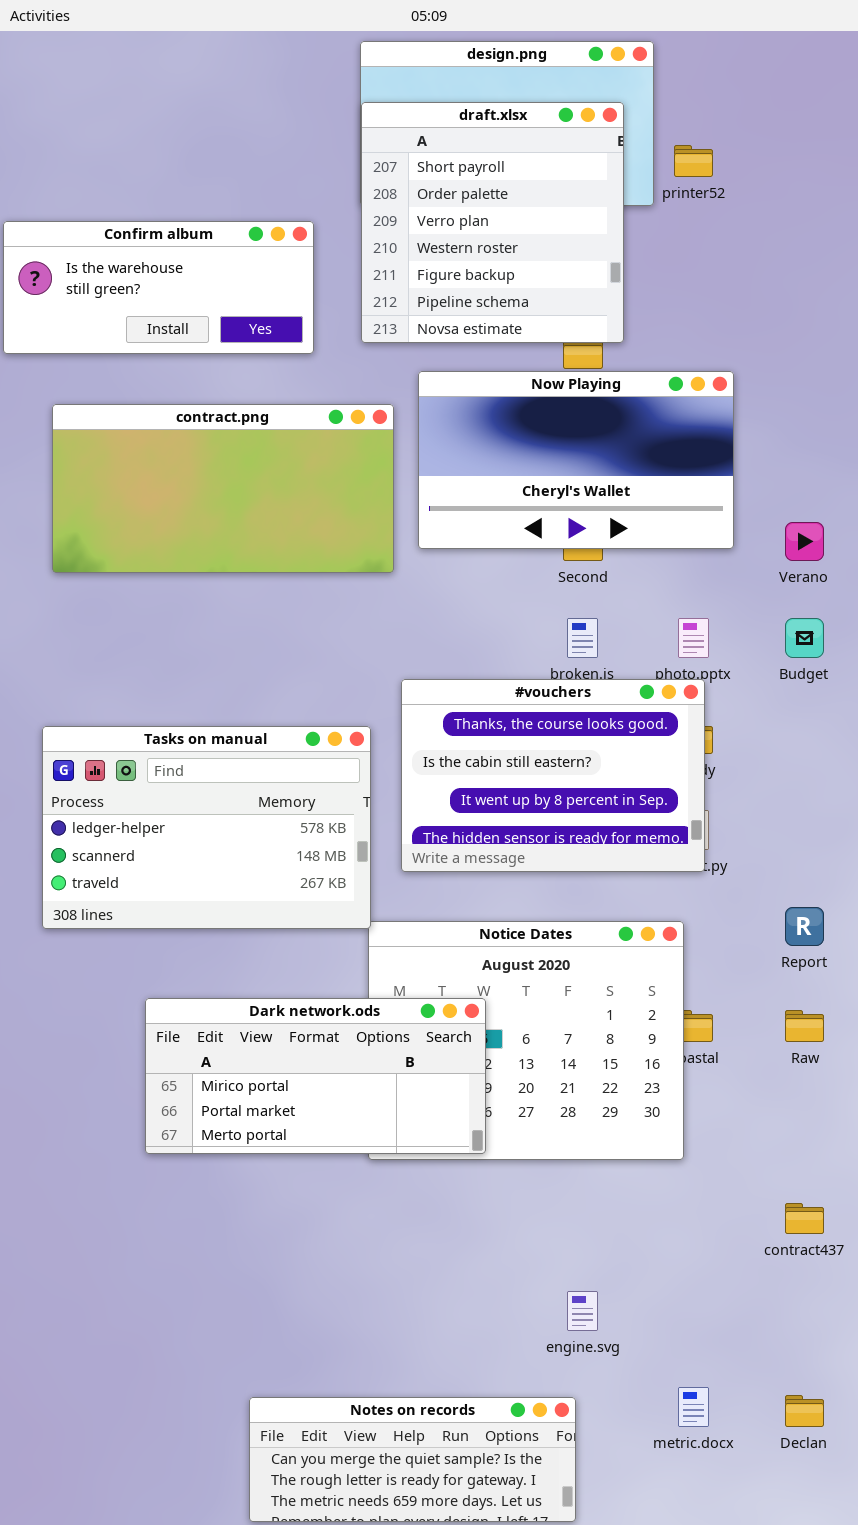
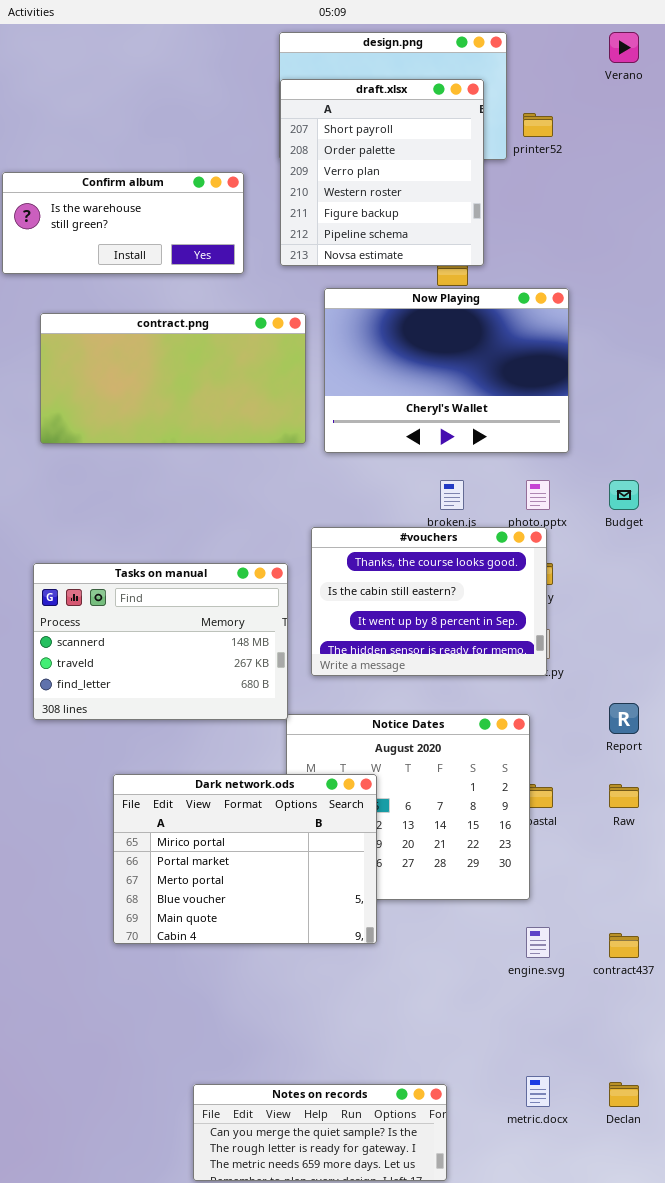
Now Playing: [418,371,734,549] -> [324,288,569,453], resized
Verano: [785,522,824,561] -> [609,32,639,63], moved
Tasks on manual: [42,726,371,929] -> [33,563,288,720], scrolled down 1 row
Dark network.ods: [145,998,486,1154] -> [113,774,377,944], resized
engine.svg: [567,1291,598,1331] -> [526,927,550,958], moved

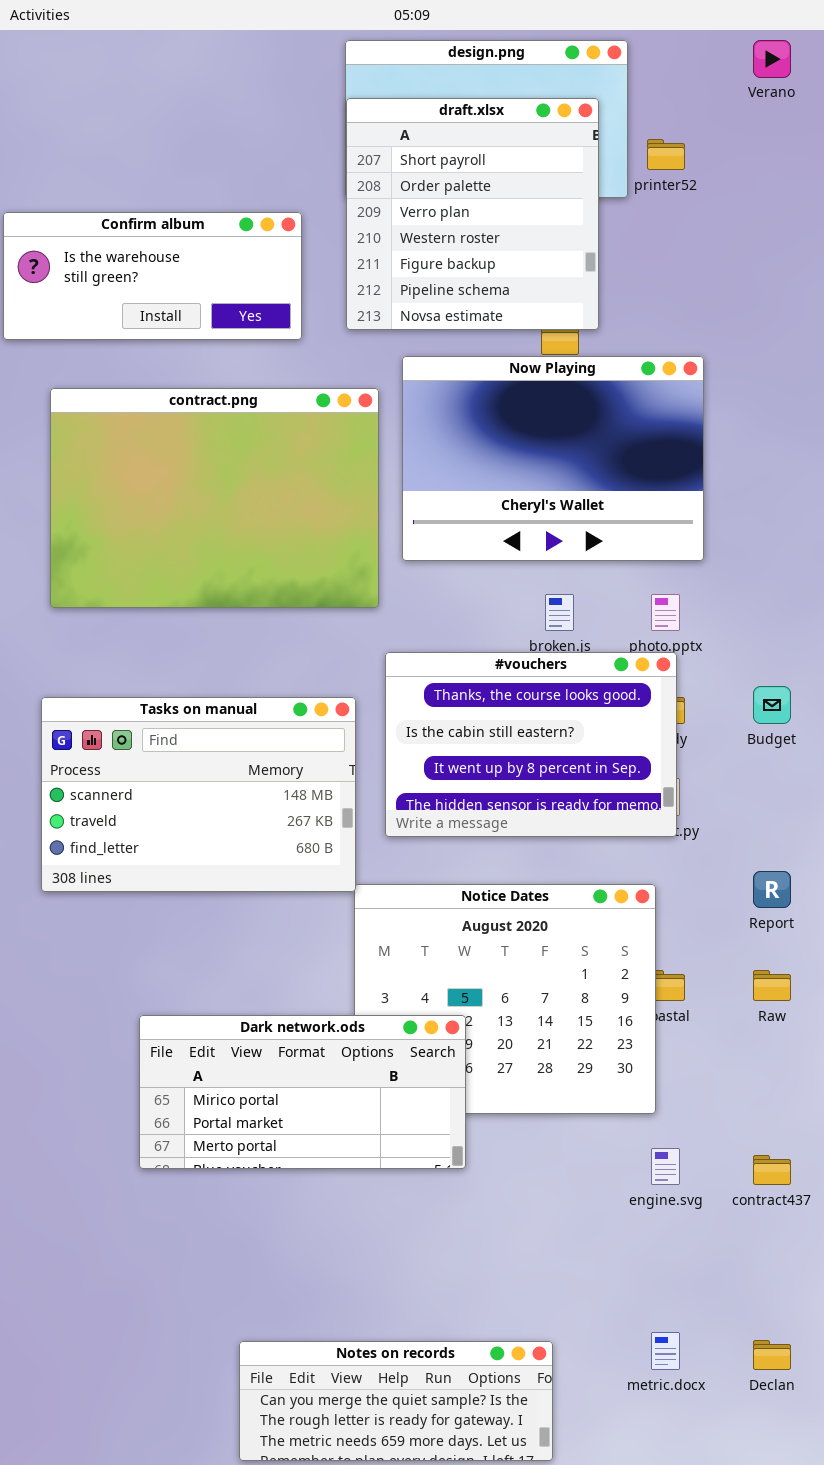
contract.png: [40,313,306,444] -> [50,388,379,608], resized
Budget: [609,480,639,510] -> [753,686,791,724], moved
Dark network.ods: [113,774,377,944] -> [139,1015,466,1169], resized

